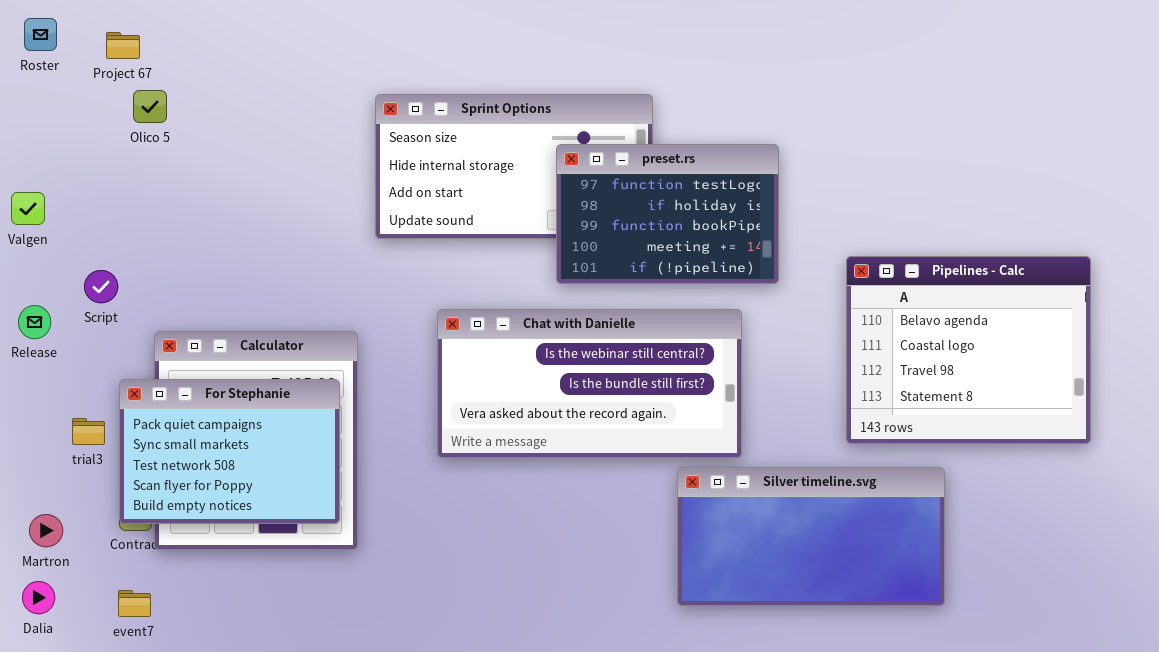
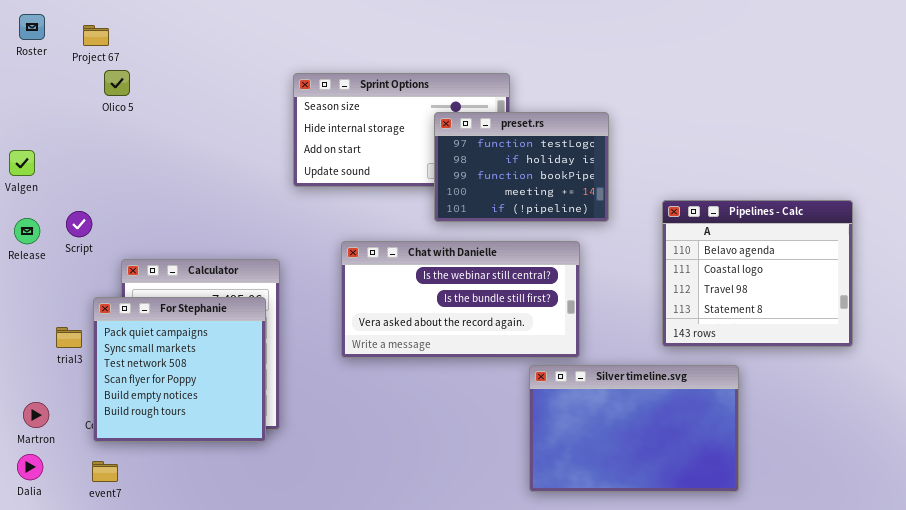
Release: [18,305,51,339] -> [14,218,40,244], moved
For Stephanie: [119,379,340,524] -> [93,297,266,442], resized
Silver timeline.svg: [677,467,945,606] -> [529,365,739,492], resized

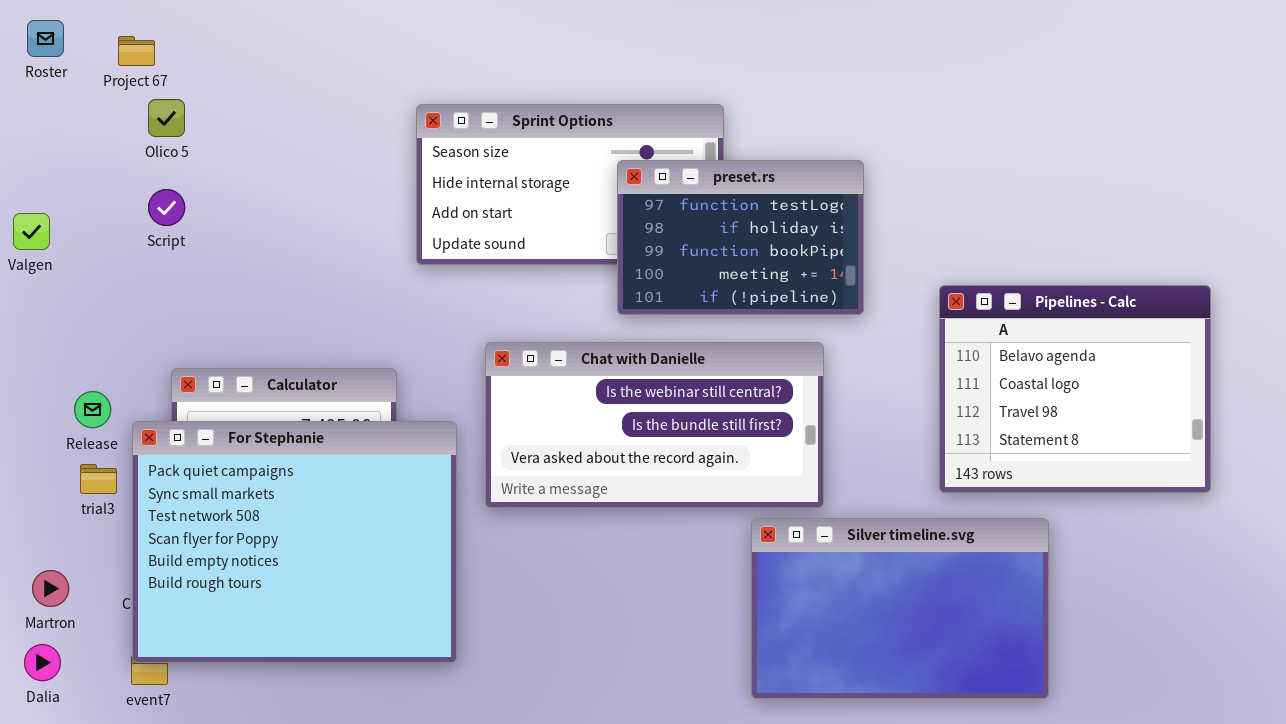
Script: [66,211,92,237] -> [148,189,185,226], moved
Release: [14,218,40,244] -> [74,391,111,428], moved
For Stephanie: [93,297,266,442] -> [132,421,457,663], resized

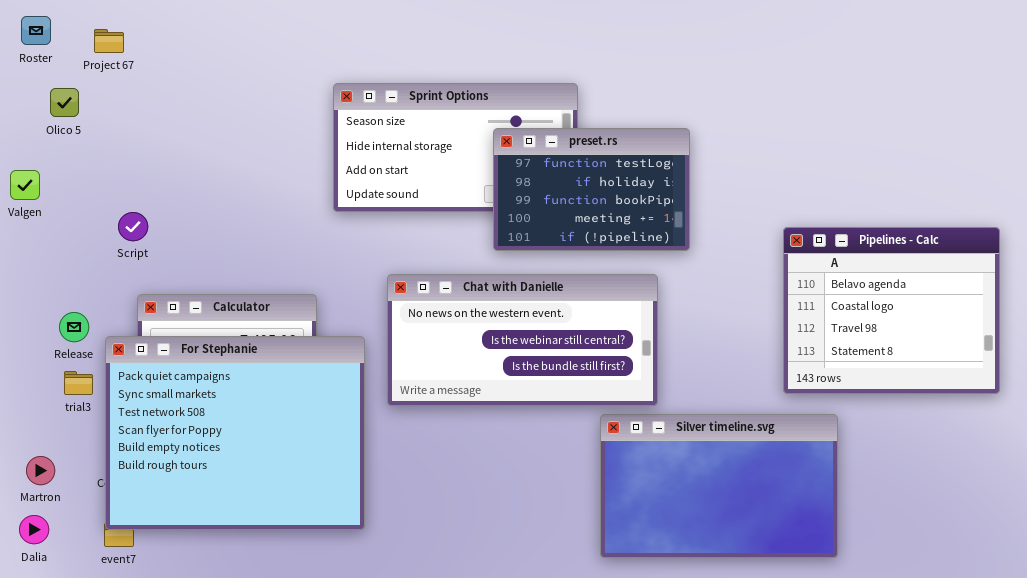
Olico 5: [148,99,185,137] -> [50,88,79,117], moved
Script: [148,189,185,226] -> [118,212,148,241], moved
Pipelines - Calc: [939,285,1211,493] -> [783,227,1000,394], moved
Chat with Danielle: [485,342,824,508] -> [387,274,658,406], scrolled up 1 row

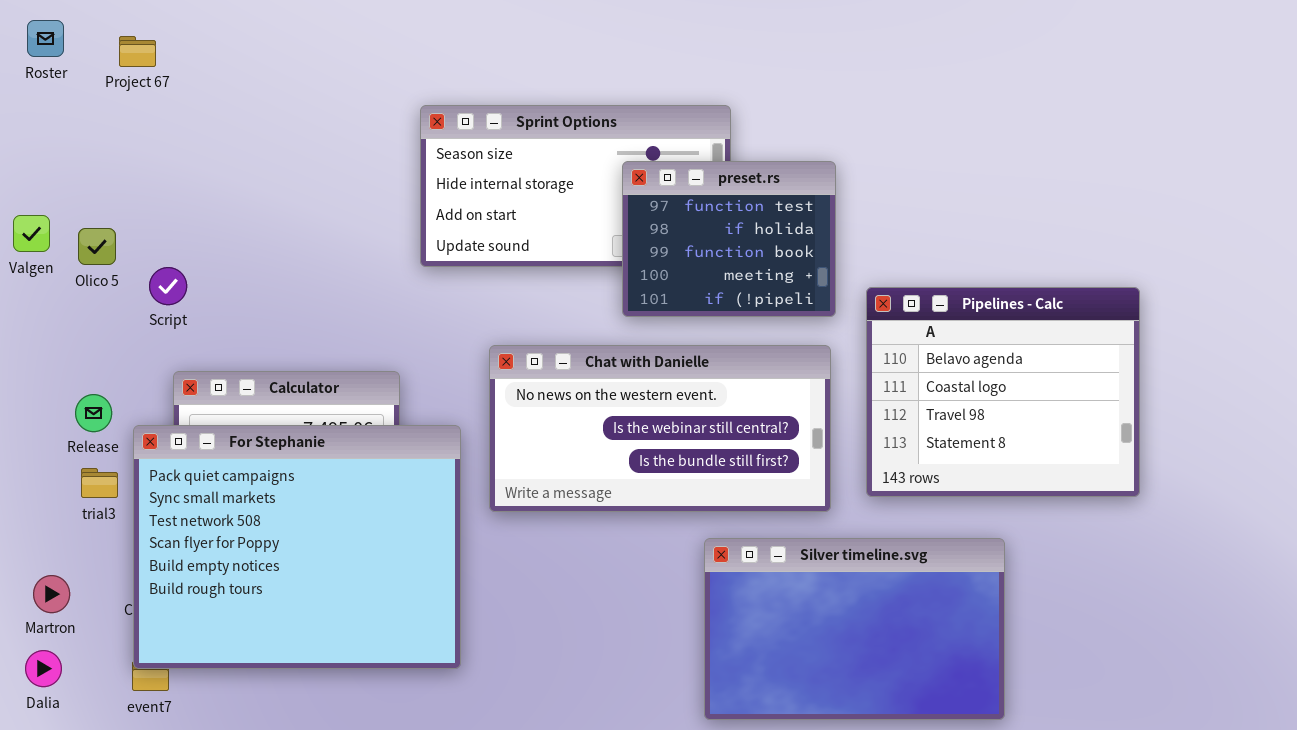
Olico 5: [50,88,79,117] -> [78,228,116,265], moved
preset.rs: [493,128,690,251] -> [622,161,836,317], resized
Pipelines - Calc: [783,227,1000,394] -> [866,287,1140,497], moved
Silver timeline.svg: [600,414,838,558] -> [704,538,1005,720], moved

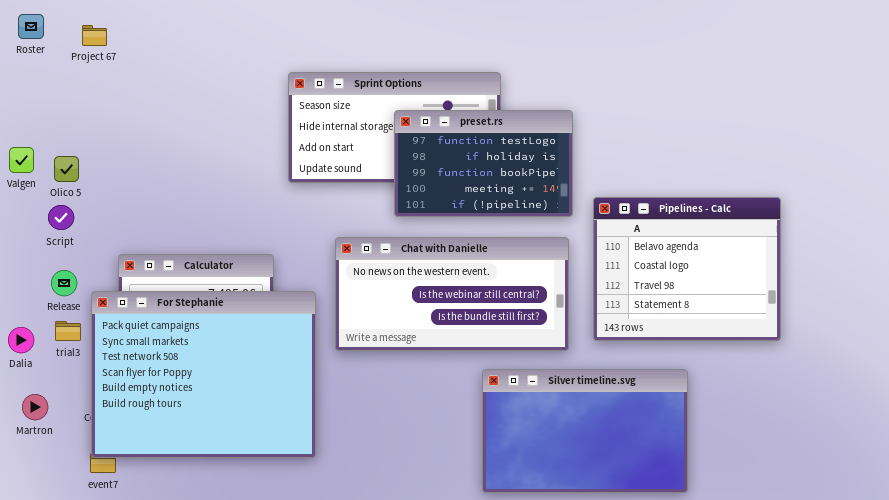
preset.rs: [622,161,836,317] -> [394,110,573,217], resized
Script: [149,267,187,305] -> [48,205,74,230], moved
Dalia: [25,650,62,687] -> [8,327,34,353], moved

